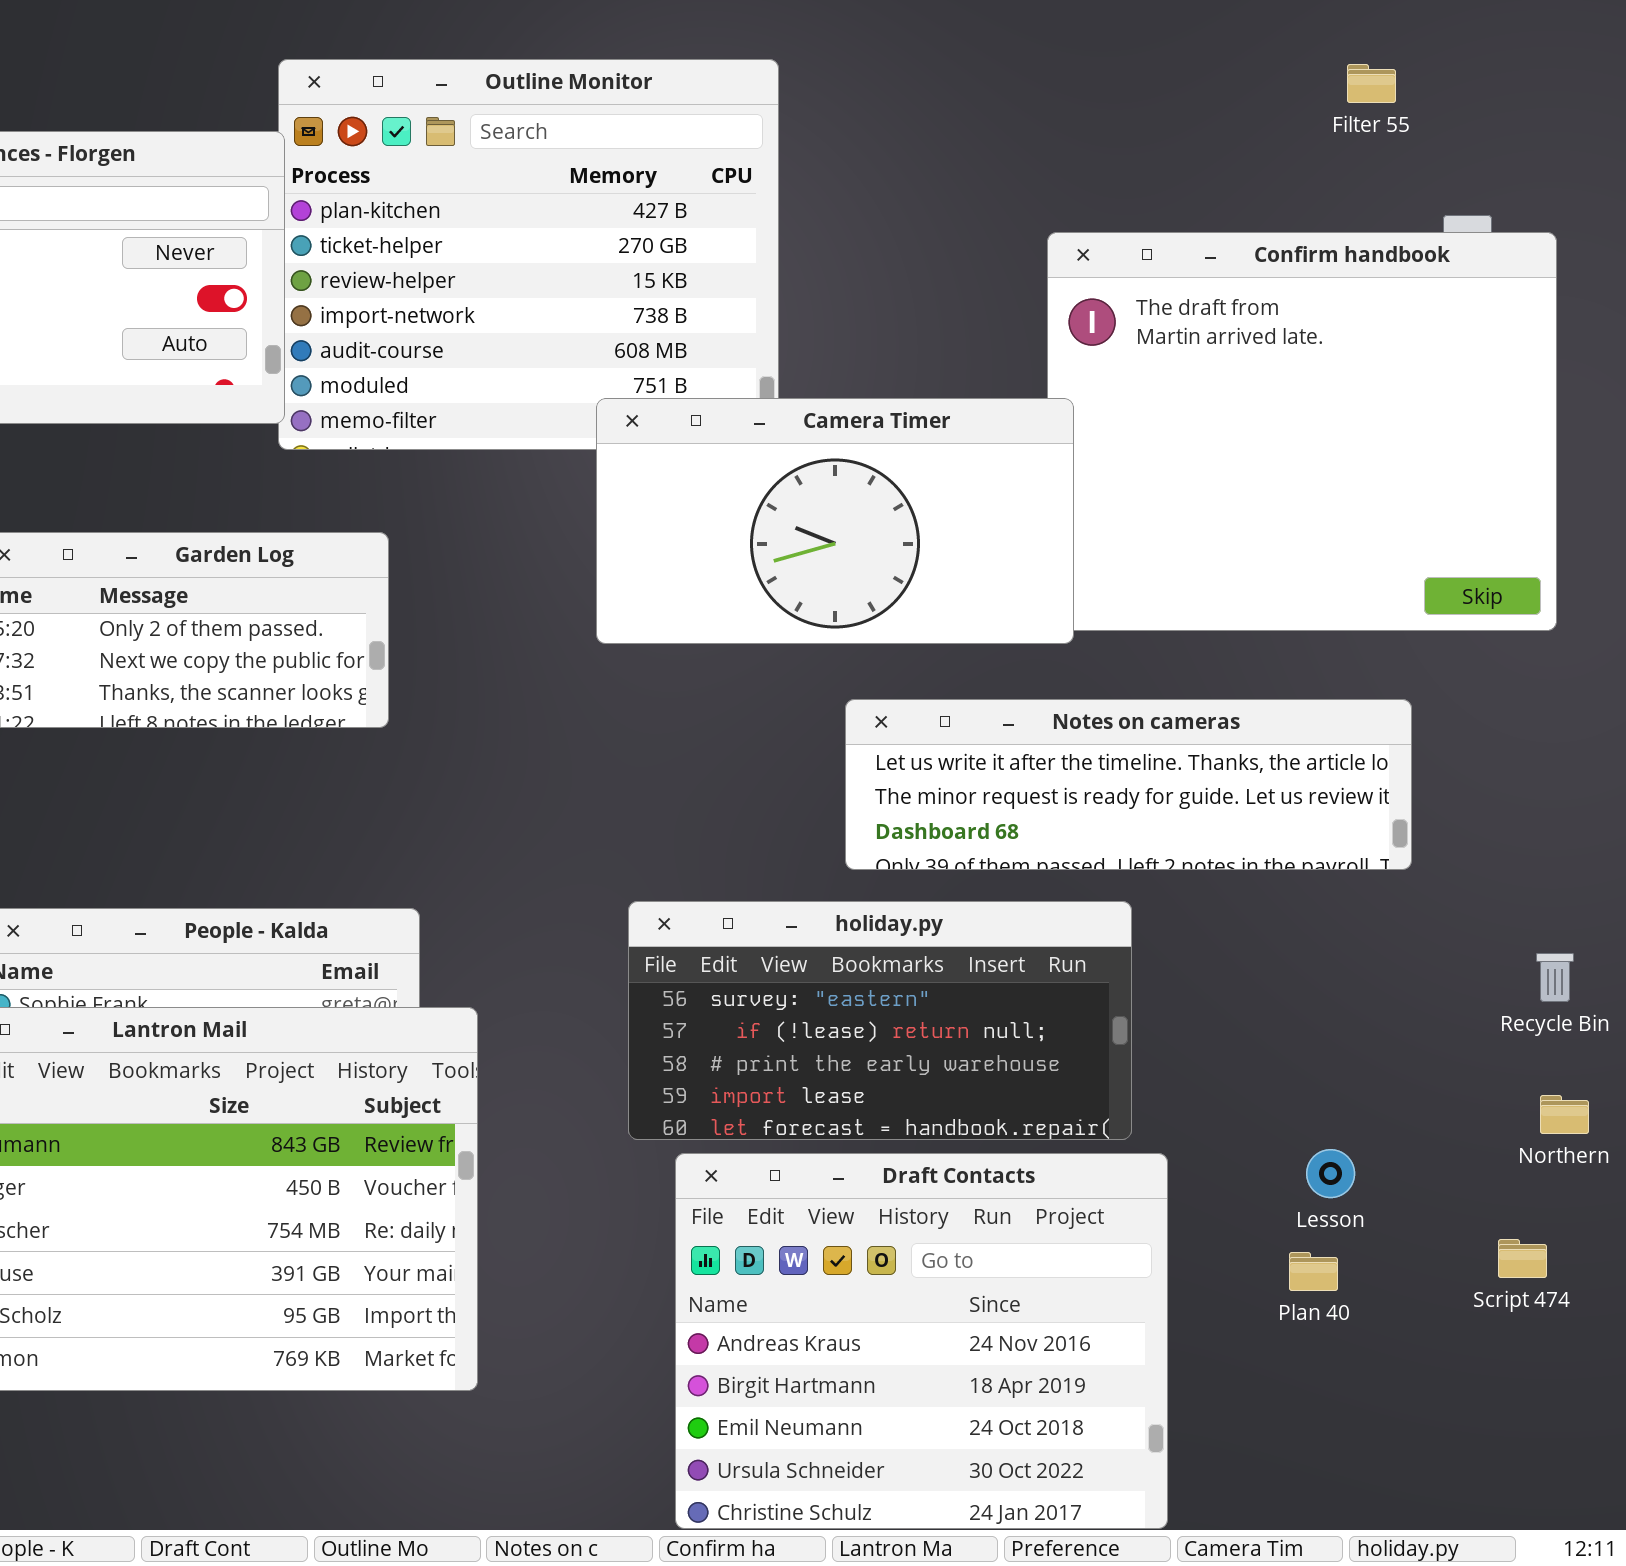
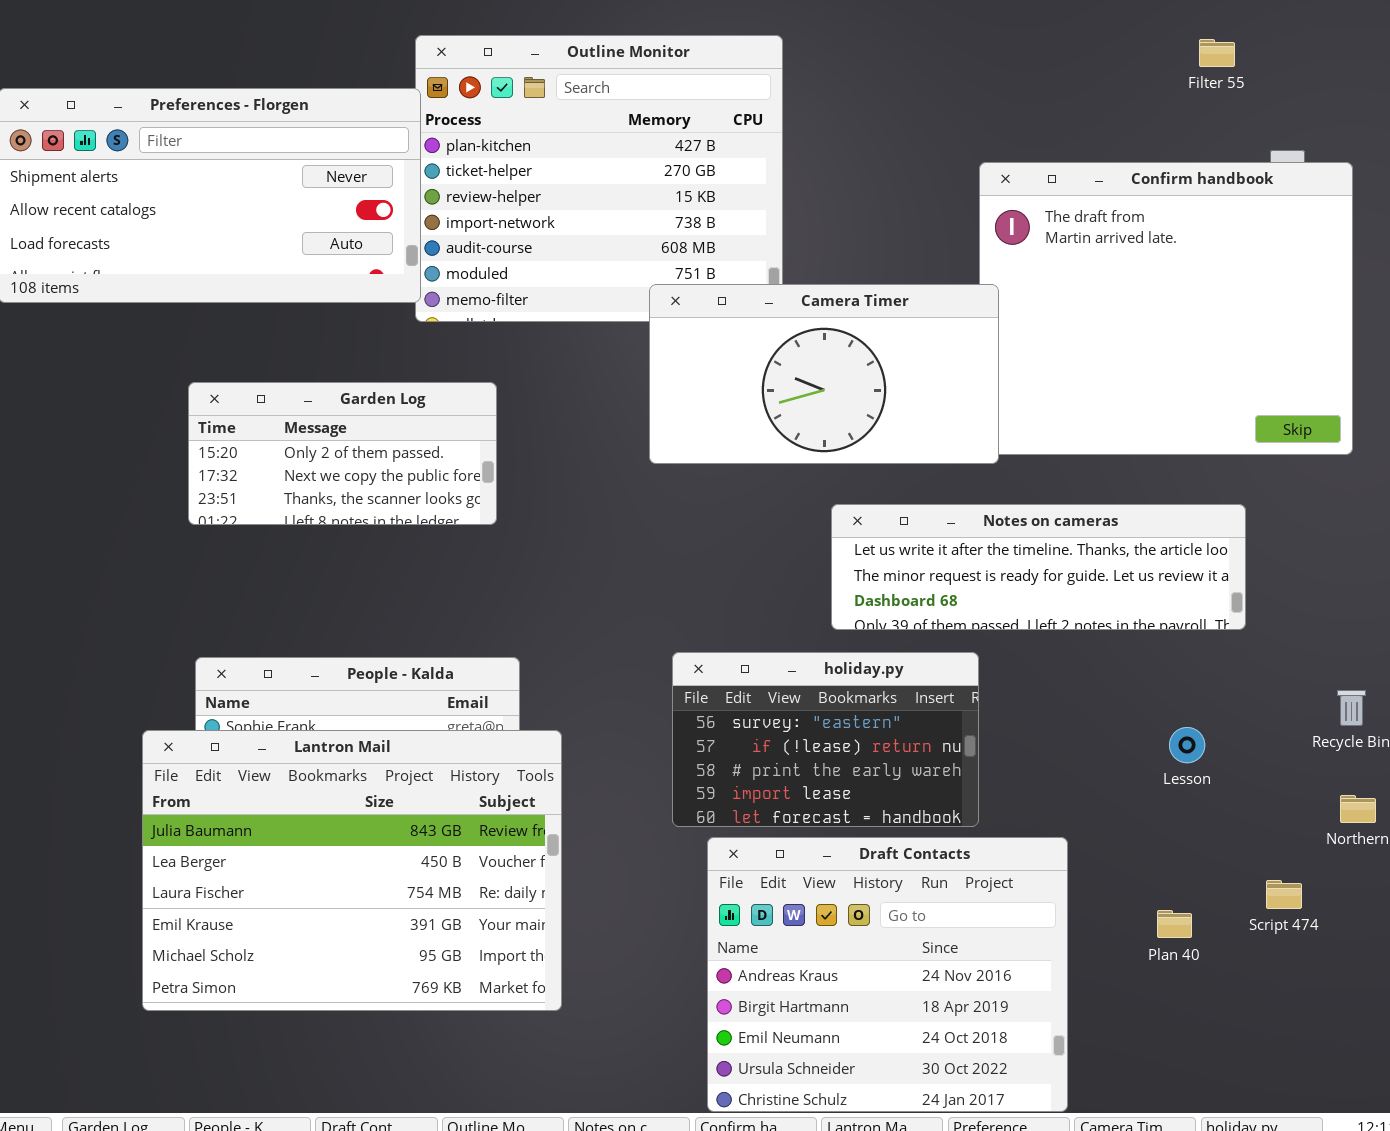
holiday.py: [628,901,1132,1140] -> [672,652,979,827], resized
Lesson: [1306,1149,1355,1198] -> [1169,727,1205,763], moved
Script 474: [1498,1239,1547,1278] -> [1266,880,1302,909], moved

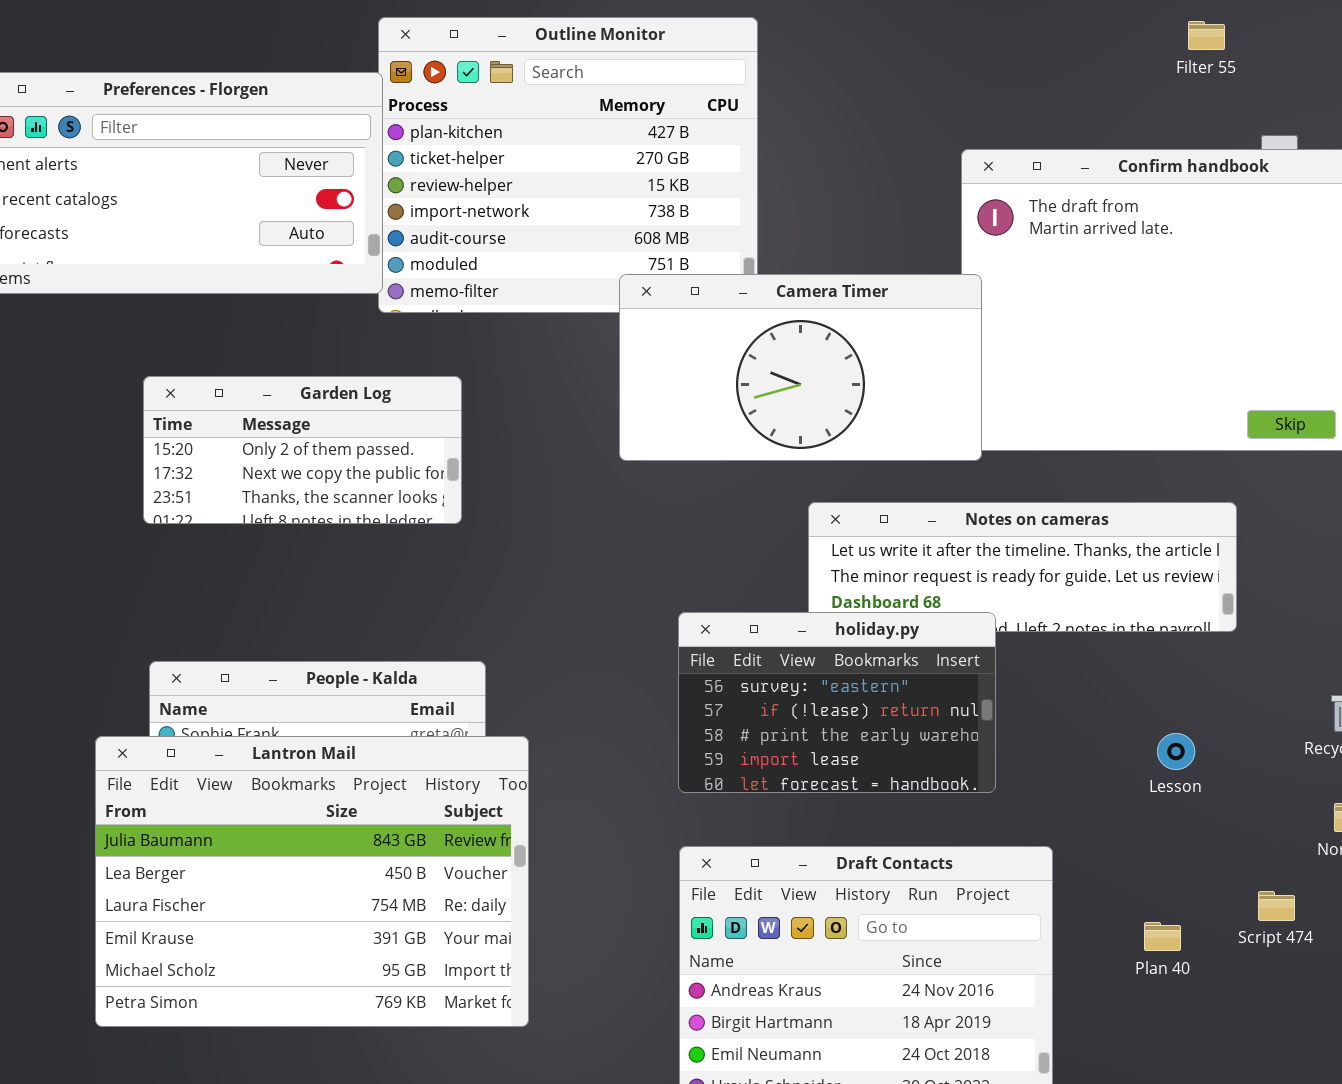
holiday.py: [672,652,979,827] -> [678,612,996,793], moved

